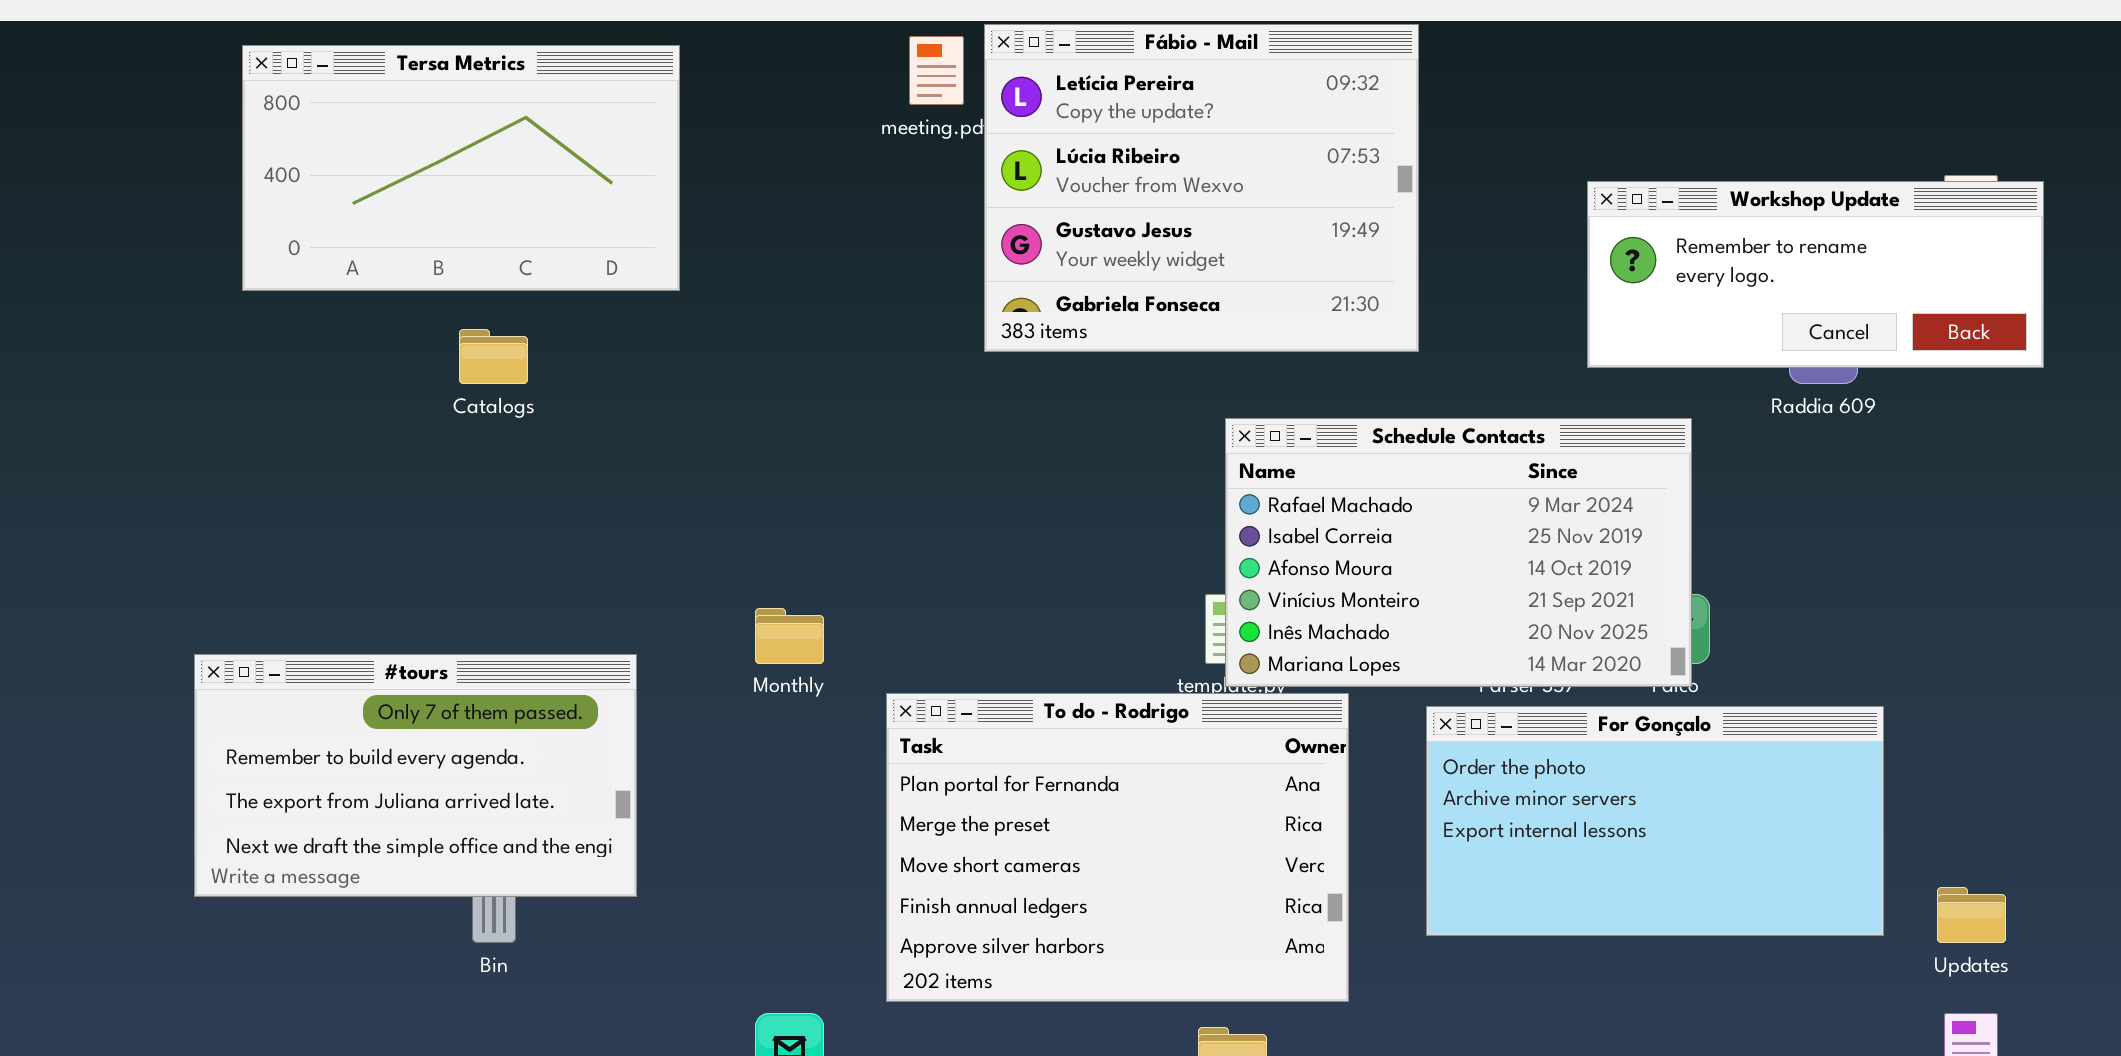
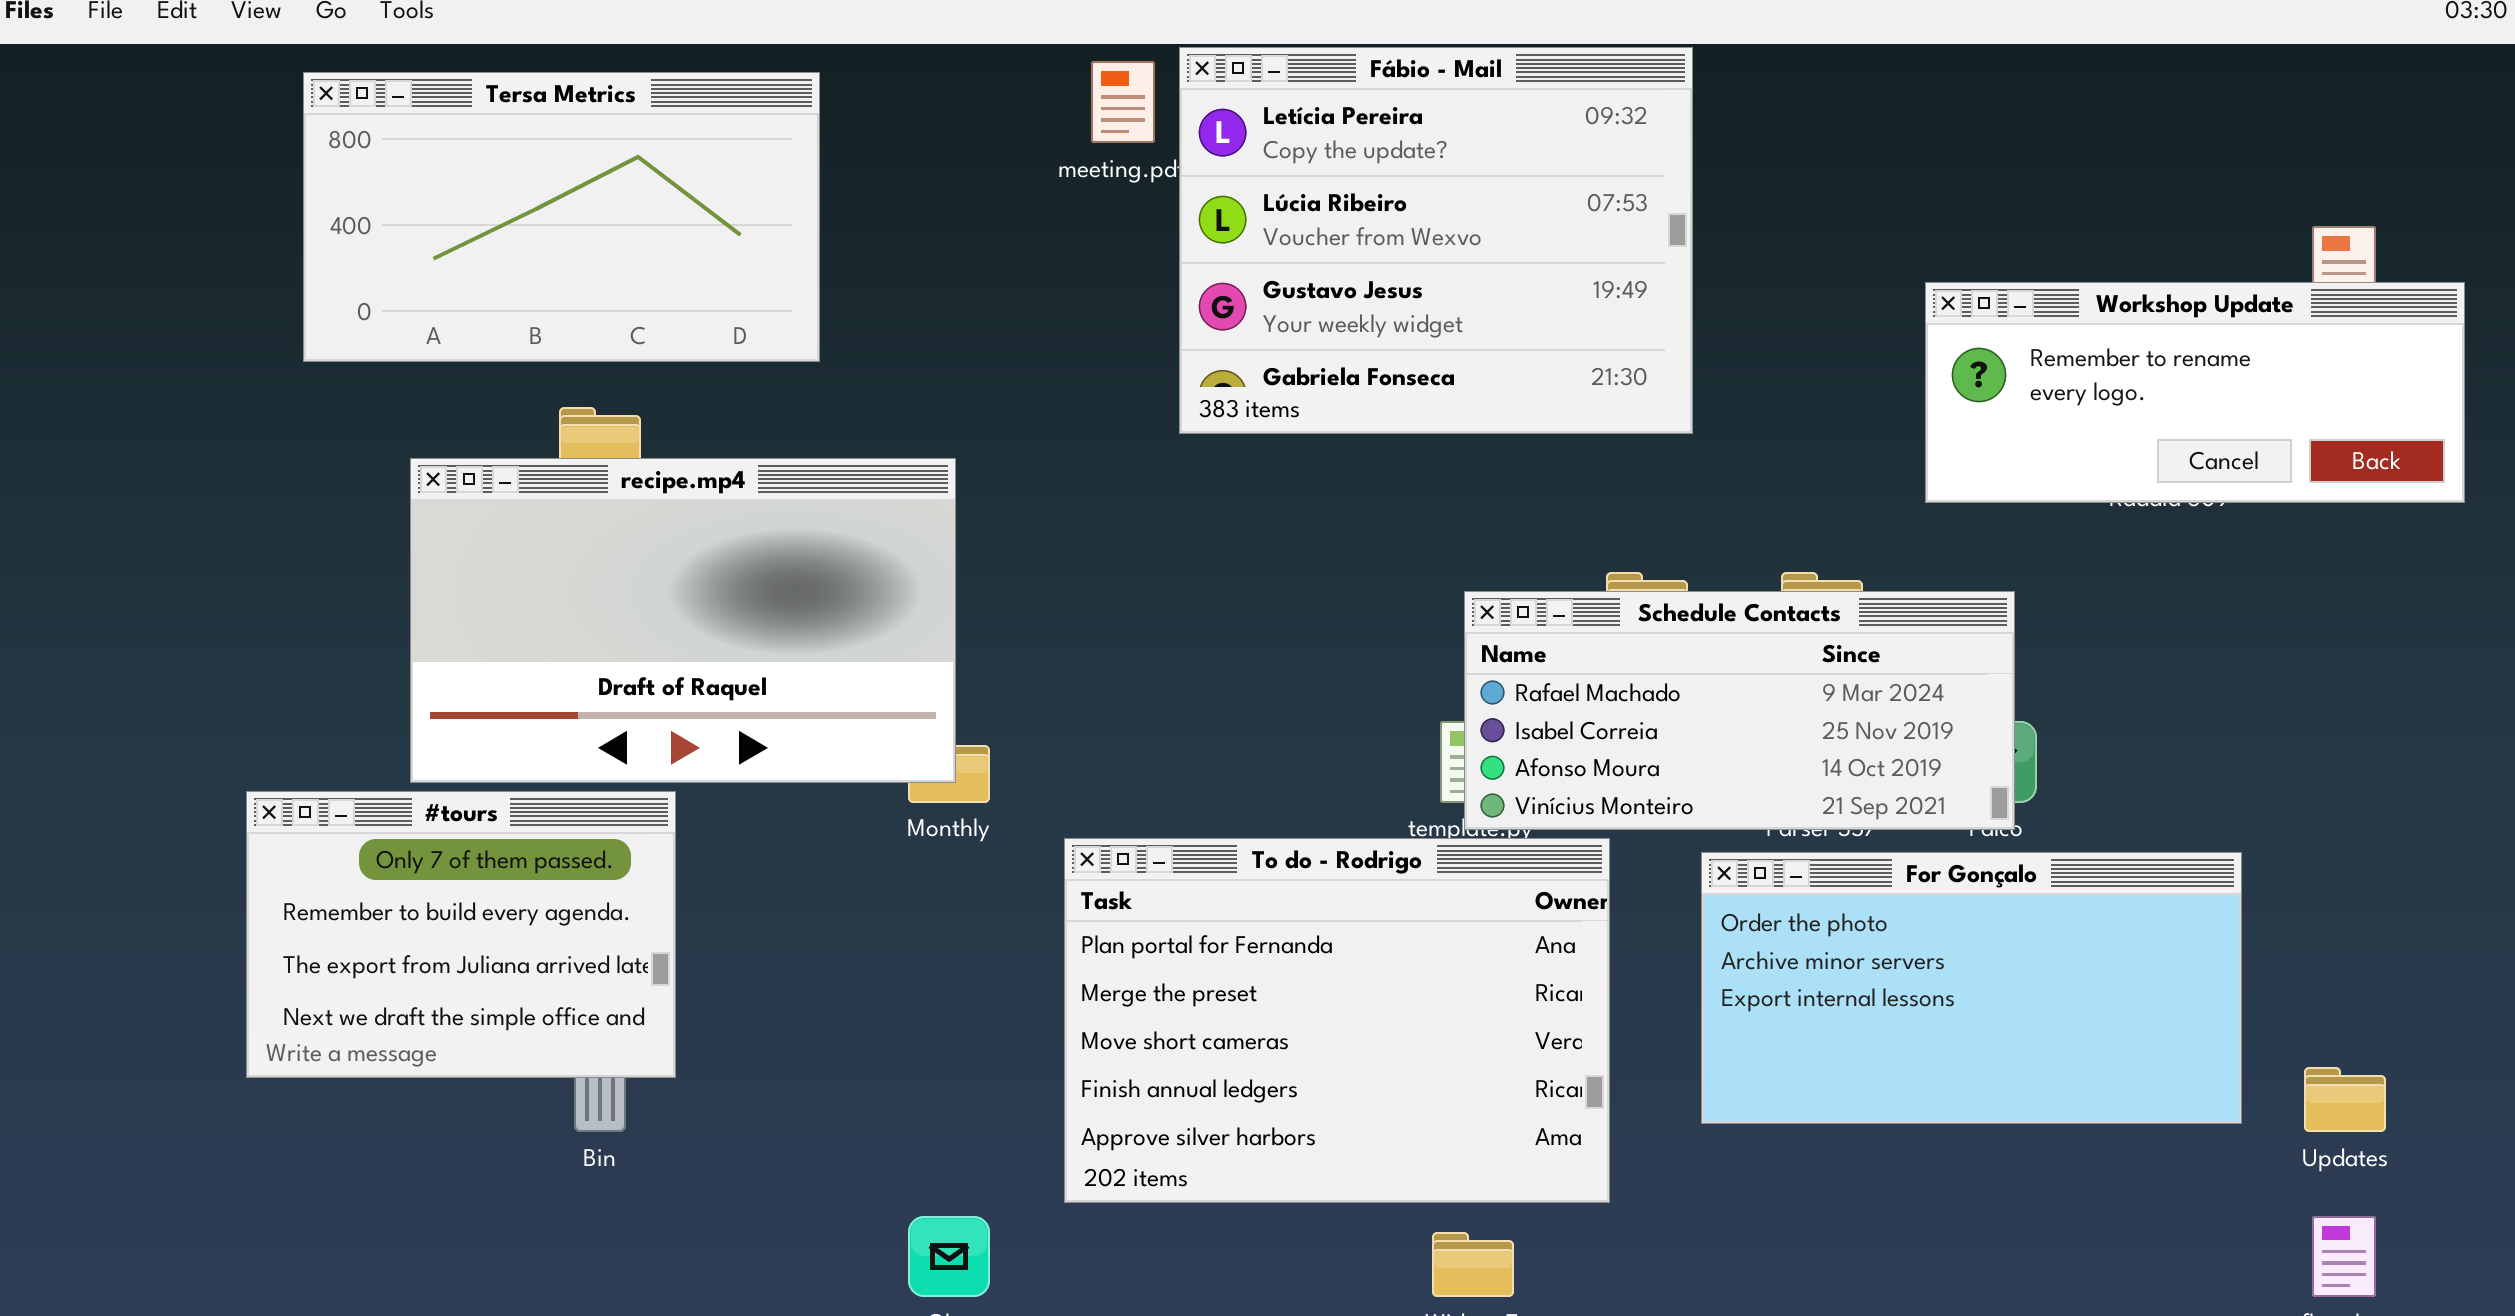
Workshop Update: [1587,181,2044,368] -> [1925,282,2465,503], moved
recipe.mp4: none -> [410,458,956,783], opened
Schedule Contacts: [1225,418,1692,687] -> [1464,591,2015,830], resized
#tours: [194,654,637,897] -> [246,791,676,1078], resized

